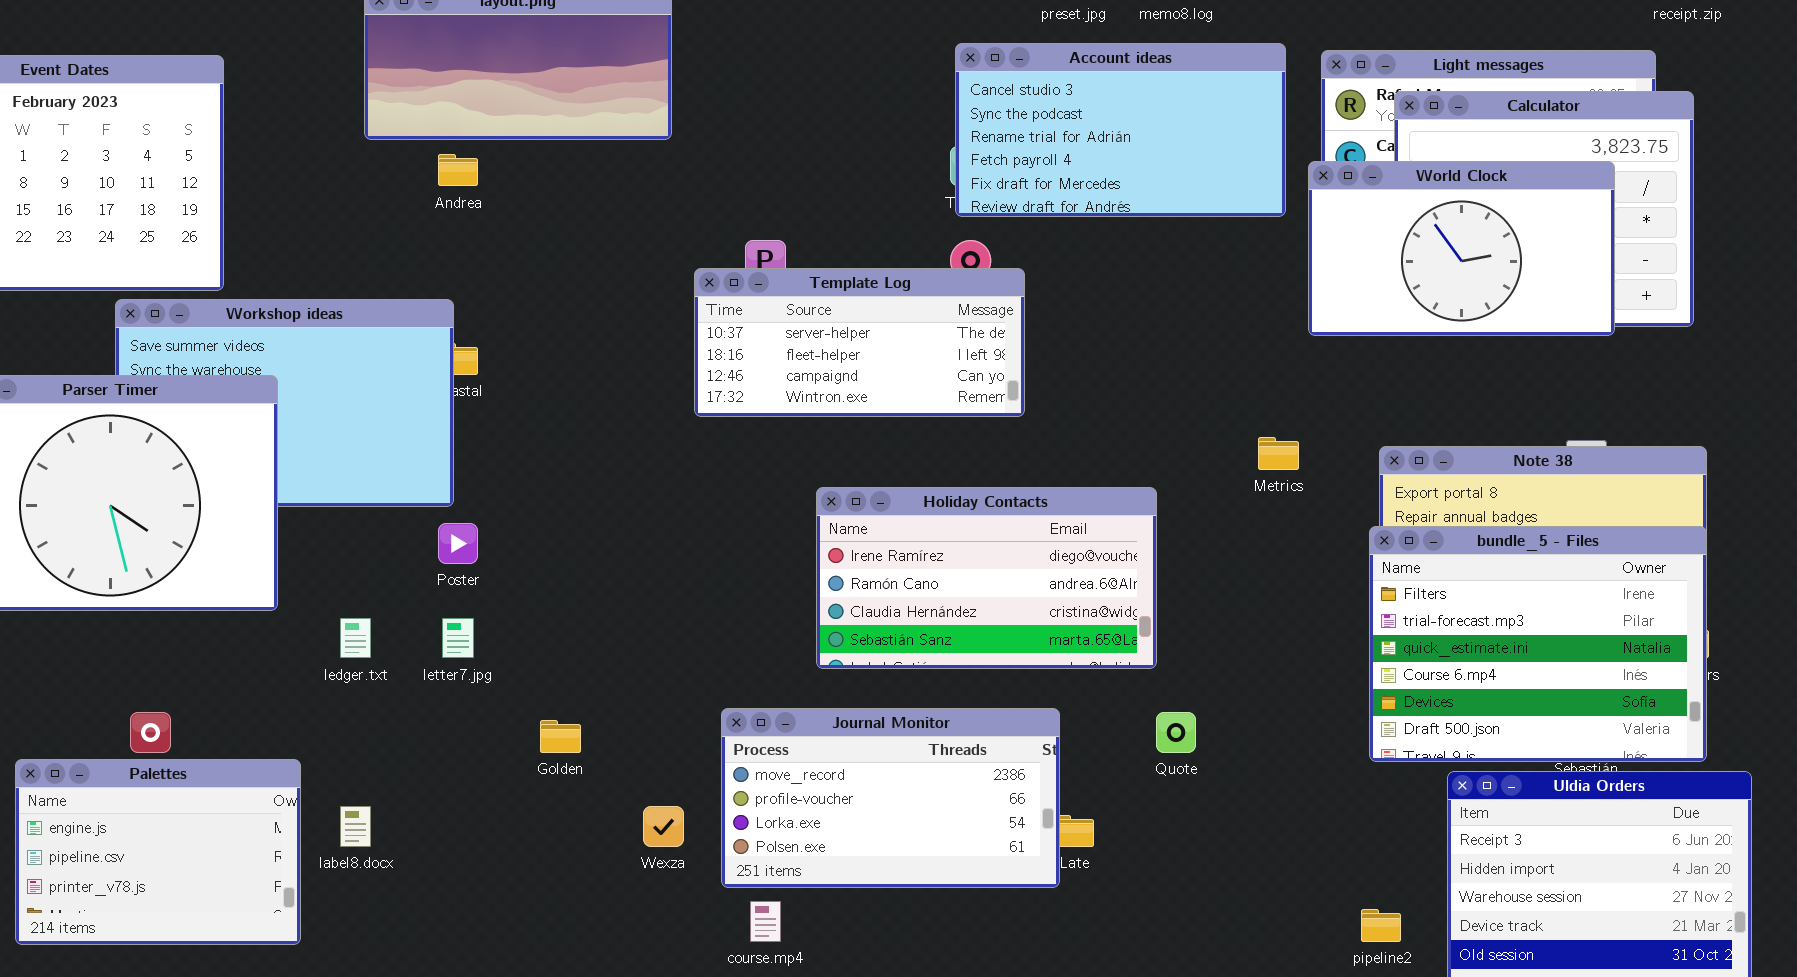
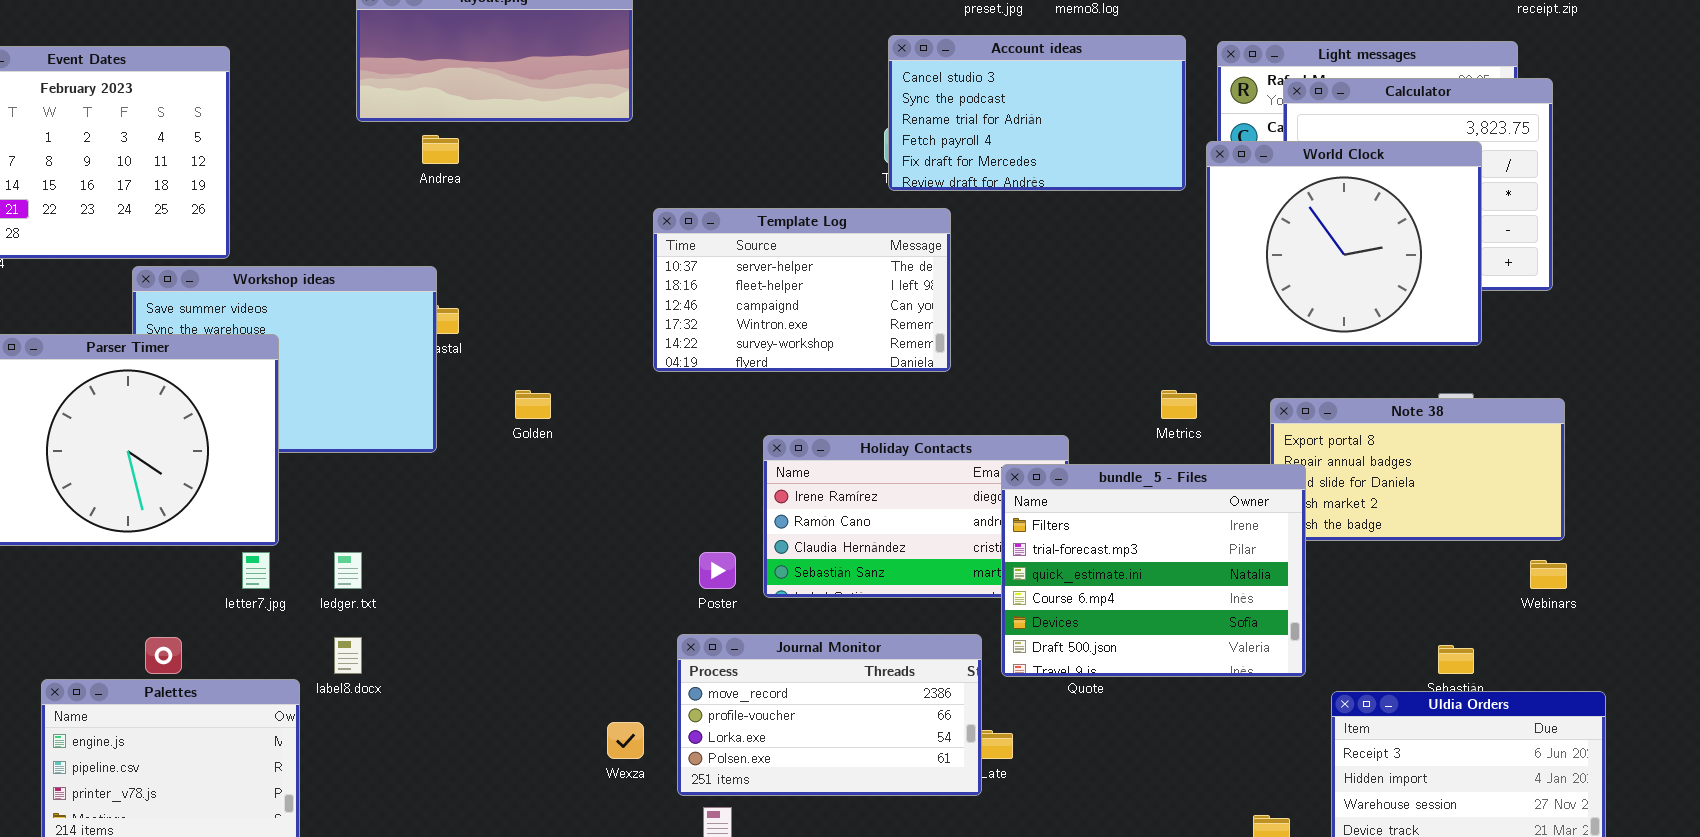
World Clock: [1308,161,1615,336] -> [1206,141,1482,346], resized
Template Log: [694,268,1025,417] -> [653,208,951,372], resized
Poster: [438,523,478,564] -> [699,552,736,589], moved
bundle_5 - Files: [1369,526,1707,762] -> [1001,464,1306,677], moved
letter7.jpg: [442,618,474,658] -> [242,552,270,589], moved
Golden: [540,720,581,753] -> [515,390,551,419], moved
label8.docx: [340,806,371,847] -> [334,637,362,674], moved

